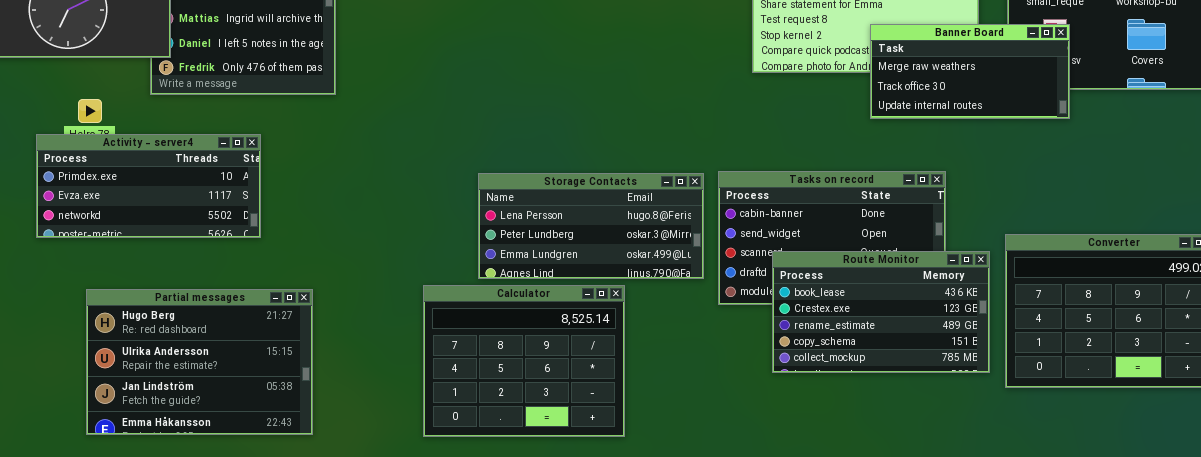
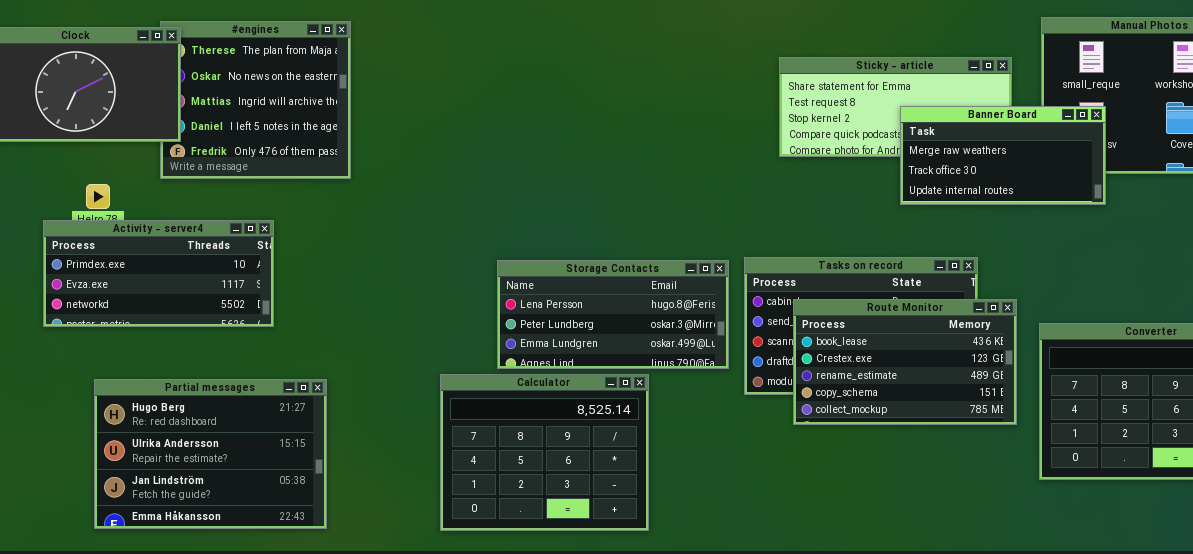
Route Monitor: [772,251,990,373] -> [793,299,1017,425], moved

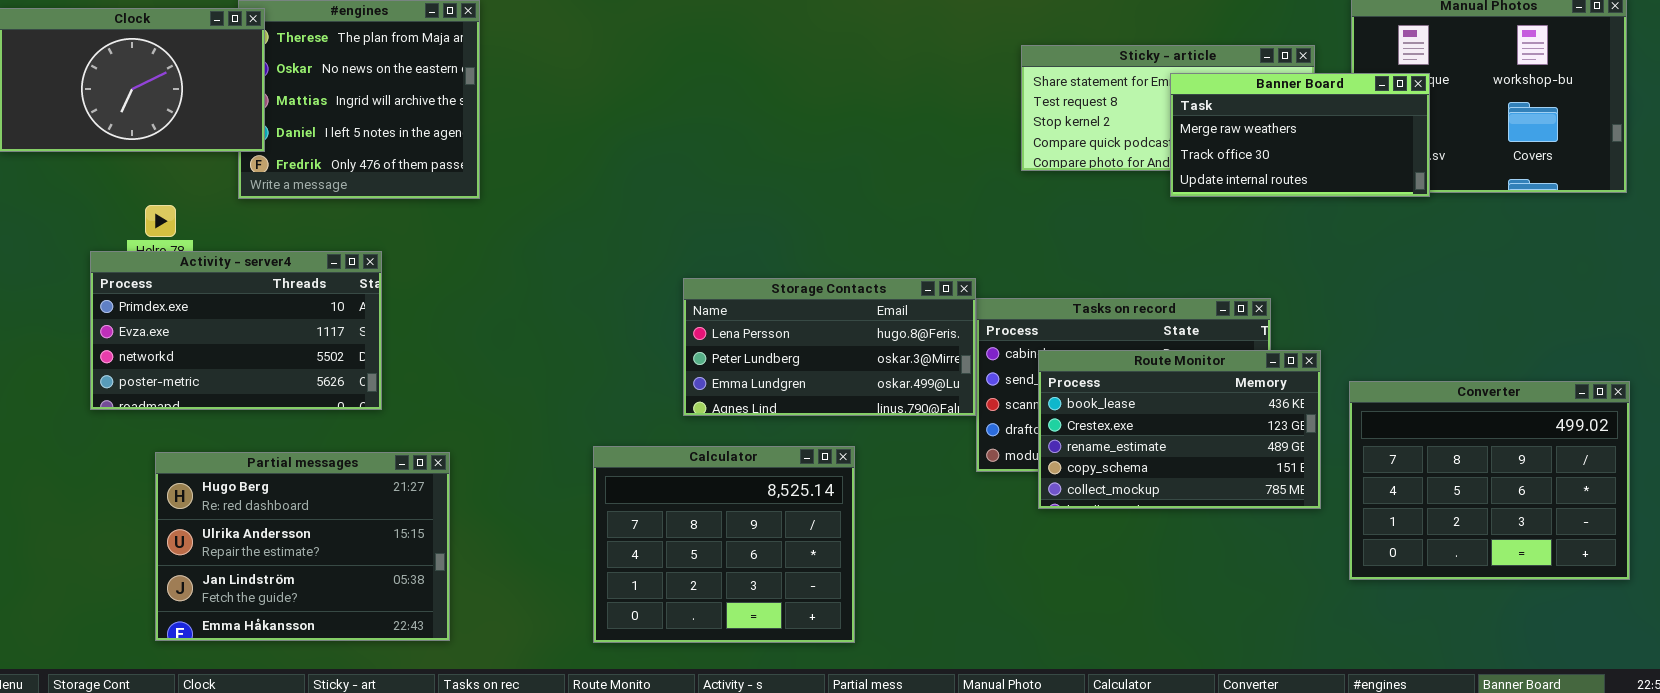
Banner Board: [900,106,1106,205] -> [1170,73,1430,197], moved
Activity - server4: [43,220,274,327] -> [90,251,382,410], resized
Storage Contacts: [497,260,729,369] -> [683,278,976,416], moved

